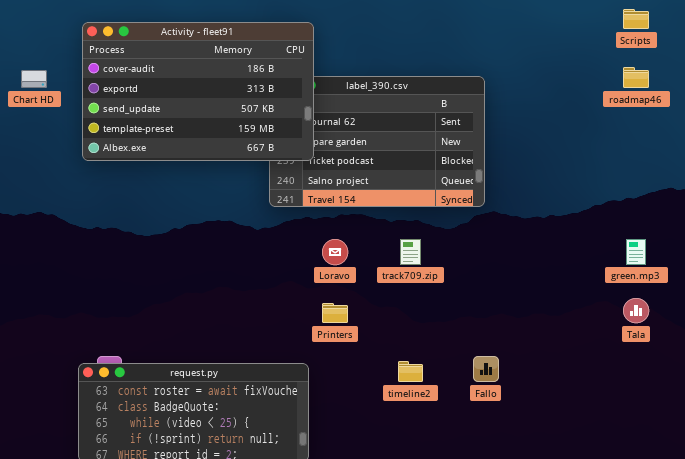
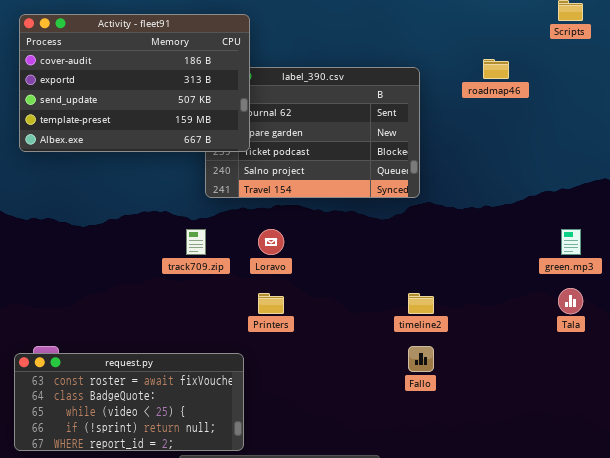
roadmap46: [623,67,649,88] -> [483,59,509,79], moved
track709.zip: [400,239,421,265] -> [186,229,206,255], moved
timeline2: [398,361,423,382] -> [408,293,434,314], moved

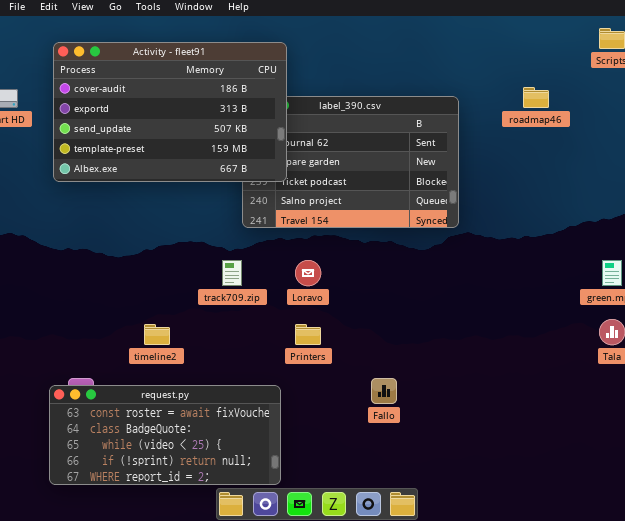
timeline2: [408,293,434,314] -> [144,324,170,345], moved
Fallo: [408,346,434,372] -> [371,378,397,404], moved

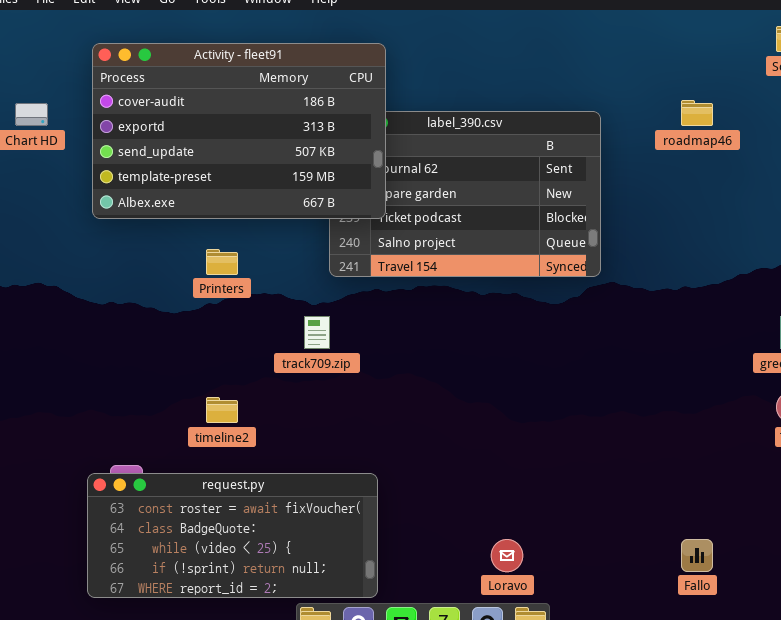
Loravo: [295,260,321,286] -> [491,539,523,572], moved
Printers: [295,324,321,345] -> [206,249,238,275], moved
Fallo: [371,378,397,404] -> [681,539,713,572], moved

